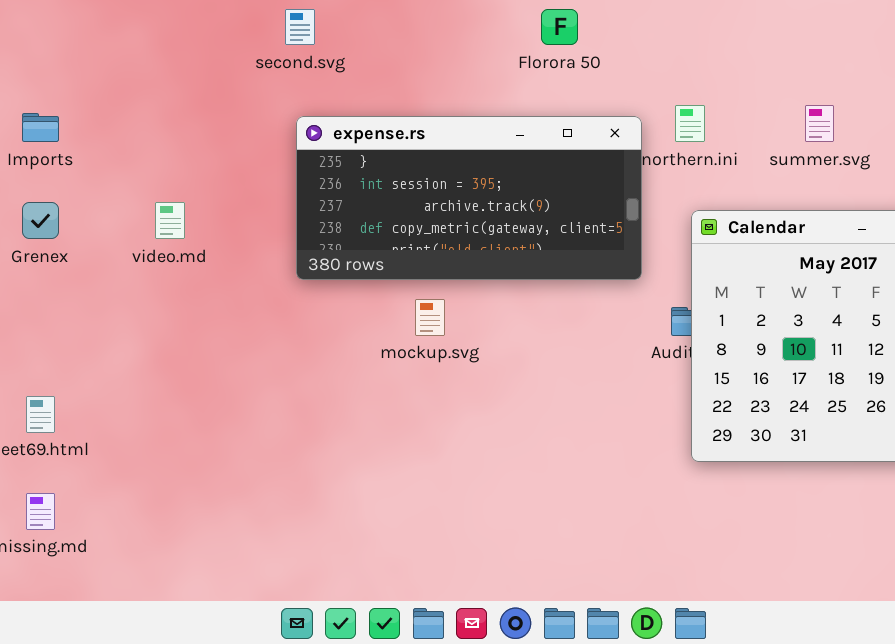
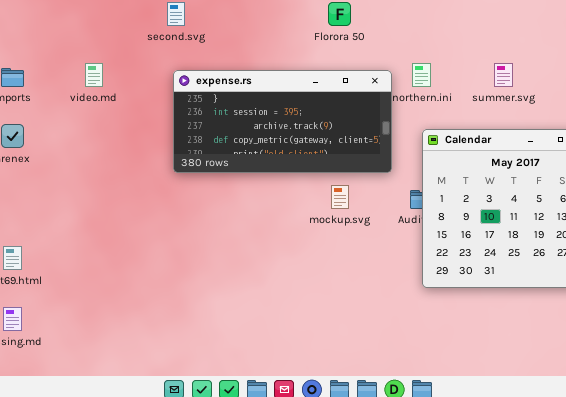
video.md: [155,202,185,239] -> [85,63,103,87], moved
mockup.svg: [415,299,445,336] -> [331,185,349,209], moved

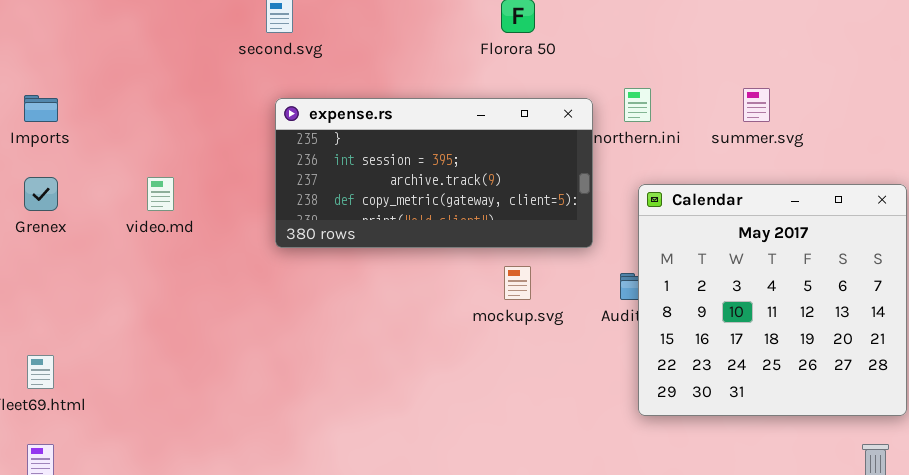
video.md: [85,63,103,87] -> [147,177,174,211], moved

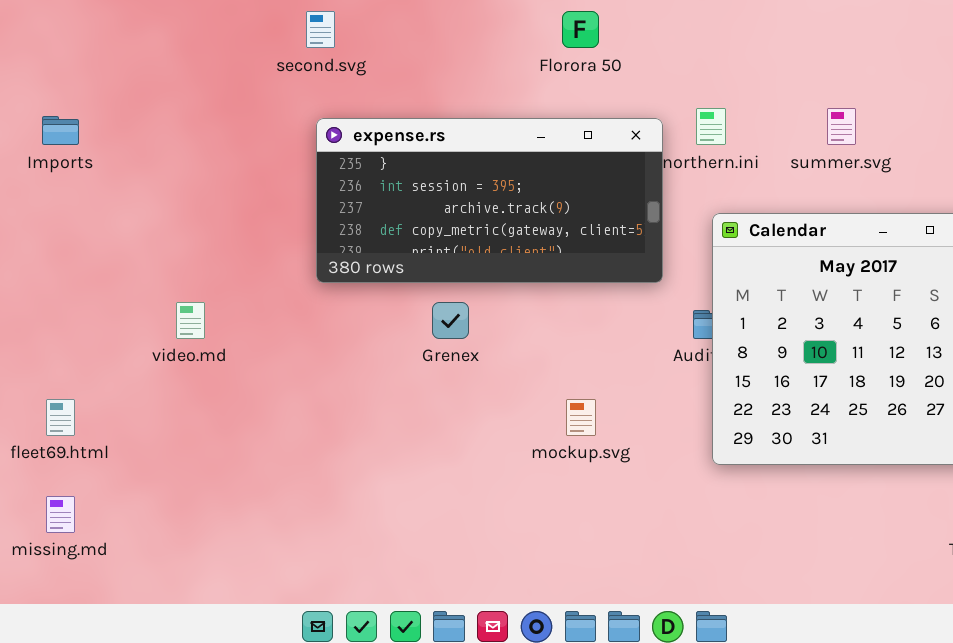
Grenex: [24,177,58,211] -> [432,302,469,339], moved
video.md: [147,177,174,211] -> [176,302,205,339], moved
mockup.svg: [504,266,531,300] -> [566,399,596,436], moved

